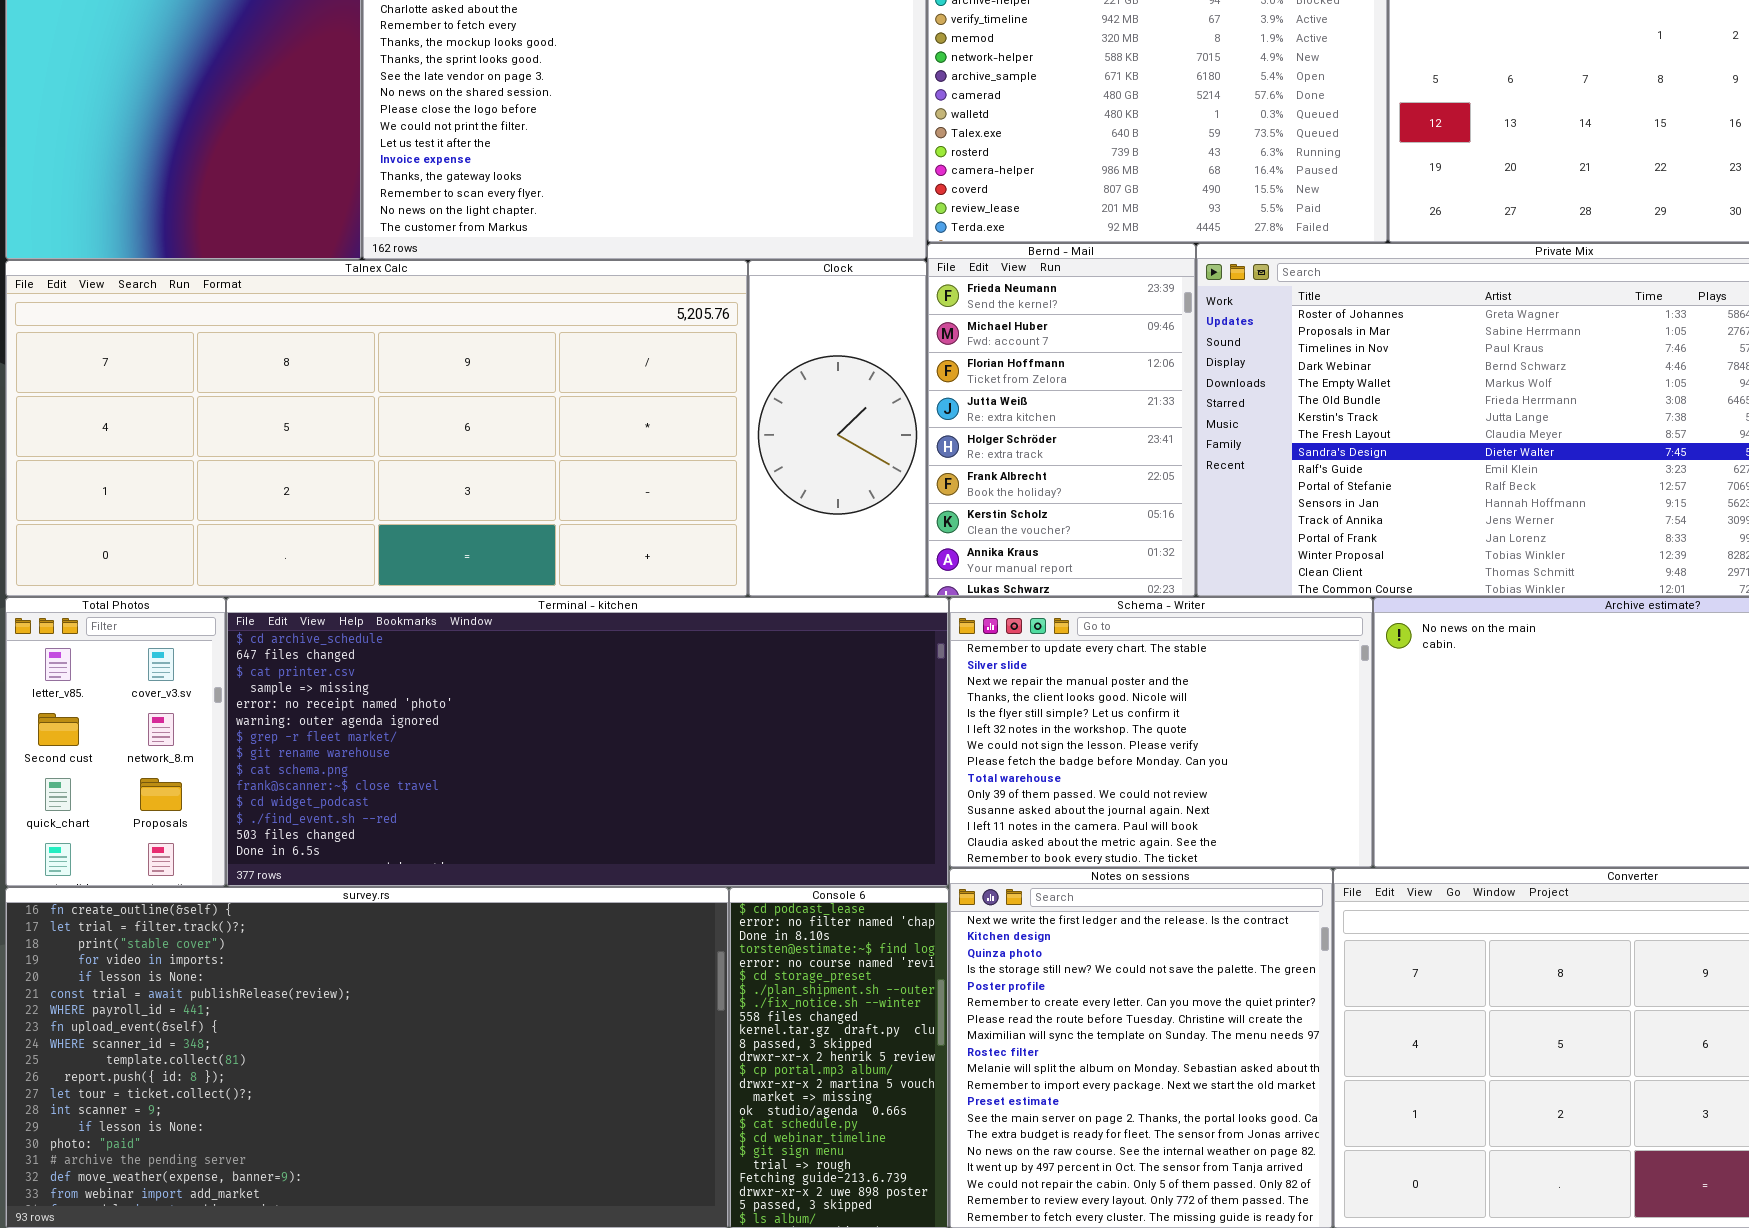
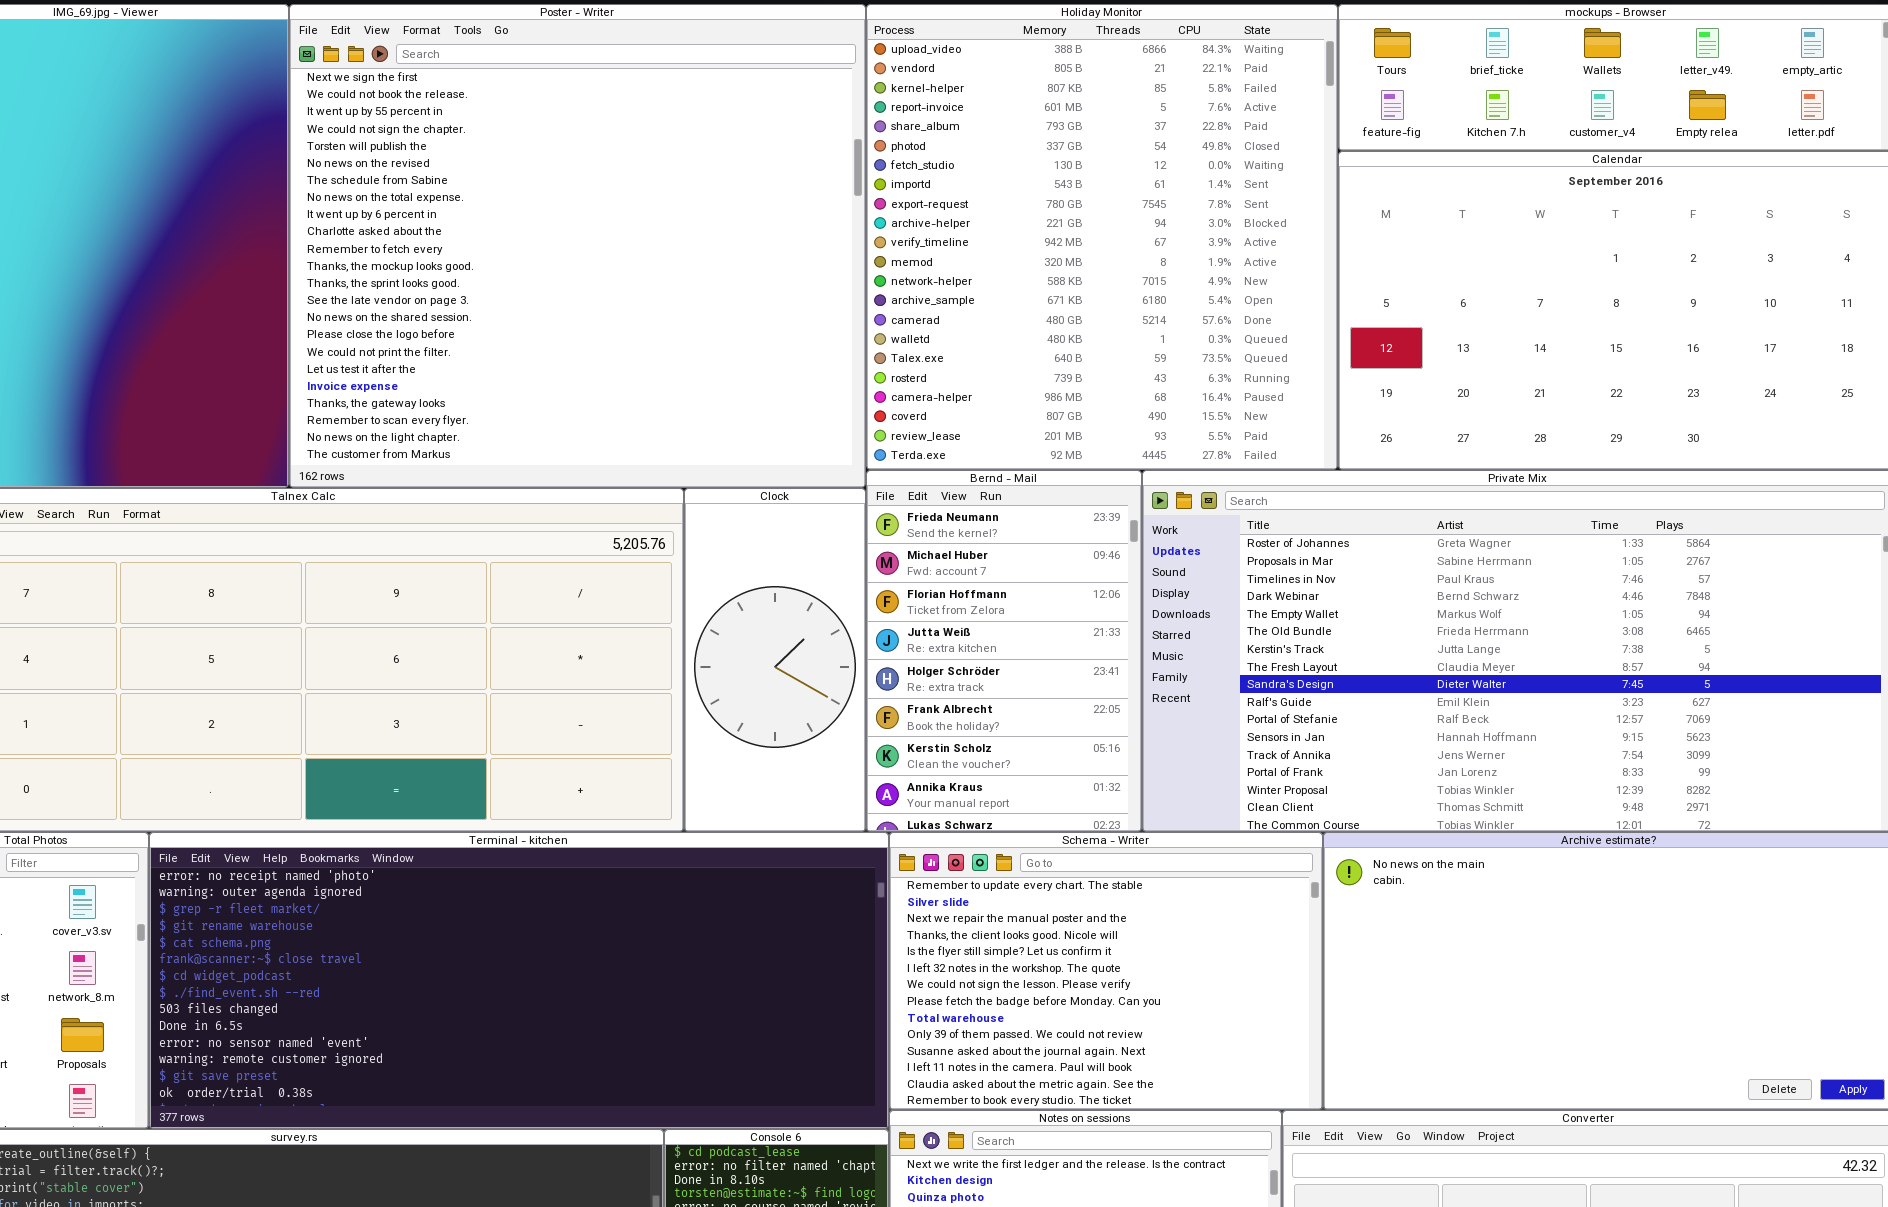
Terminal - kitchen: [226,597,949,887] -> [149,832,889,1129], scrolled down 4 rows

